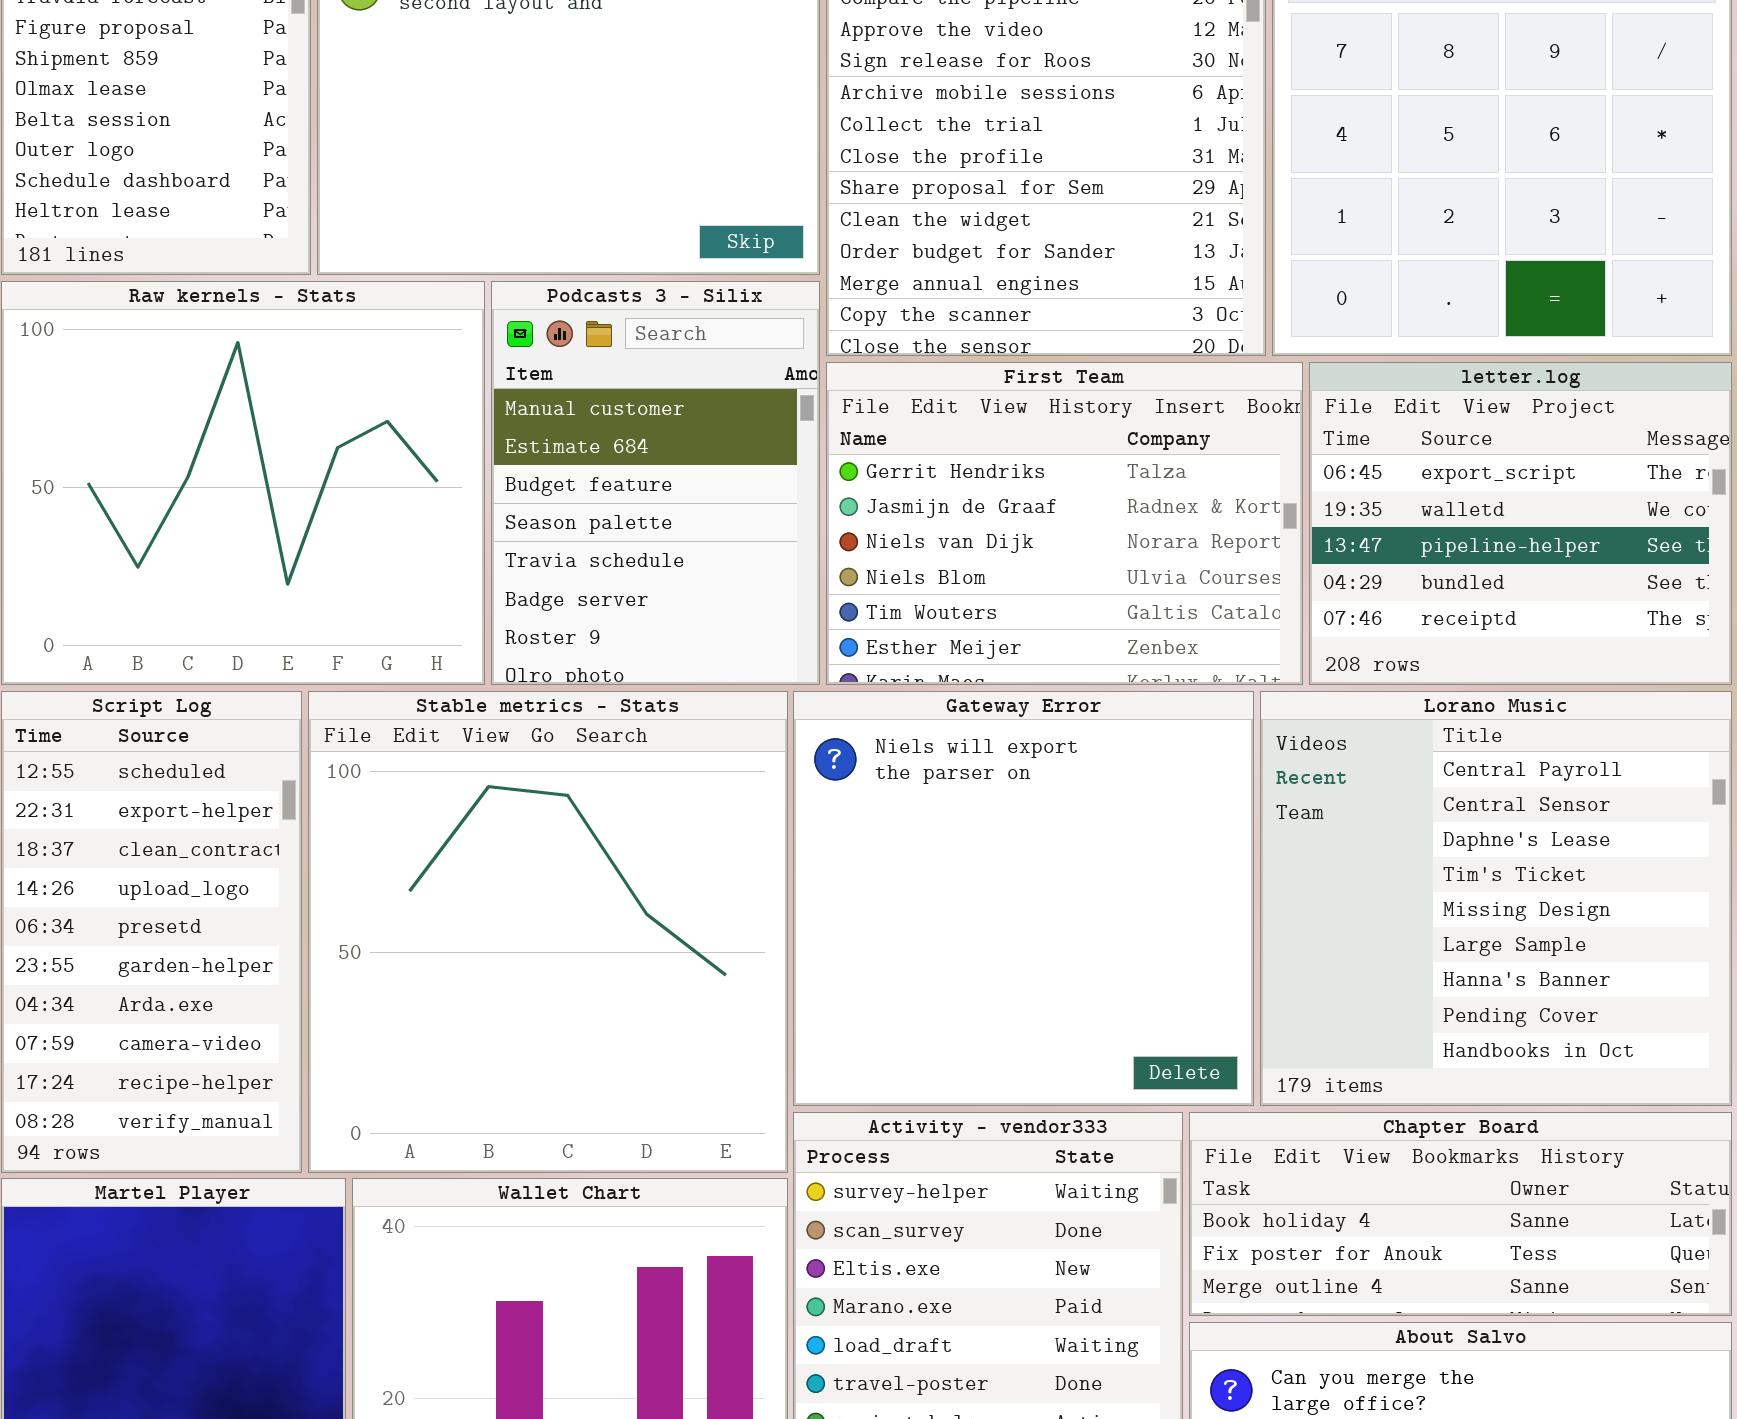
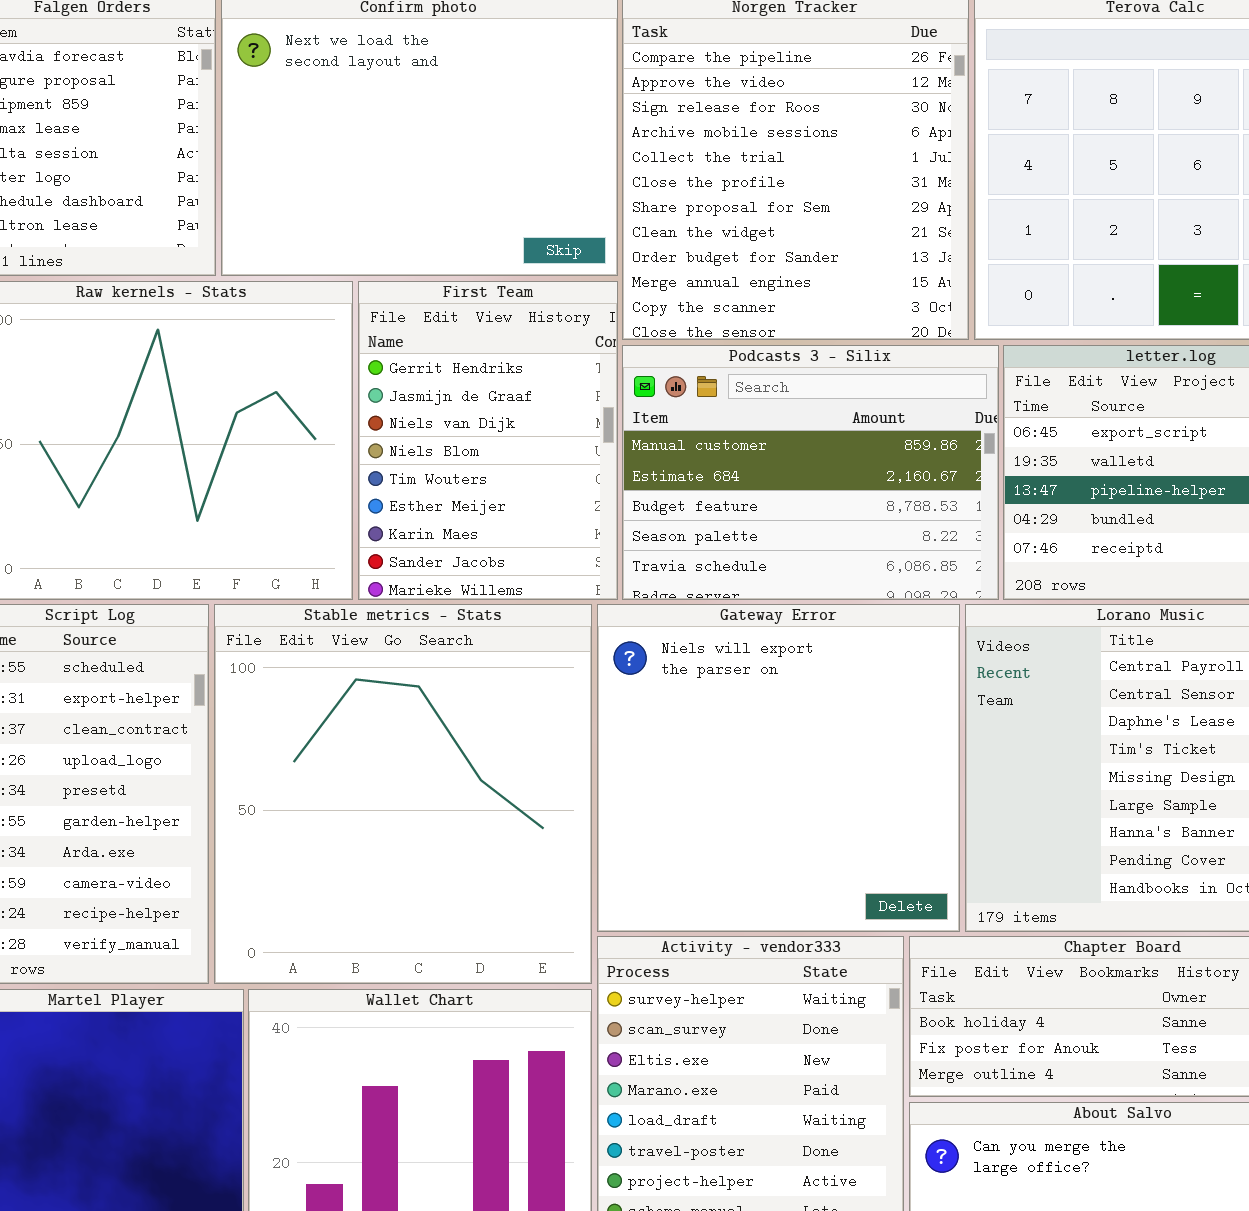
Podcasts 3 - Silix: [491,281,820,685] -> [622,345,999,600], moved, resized
First Team: [826,362,1303,685] -> [358,281,618,600], moved, resized

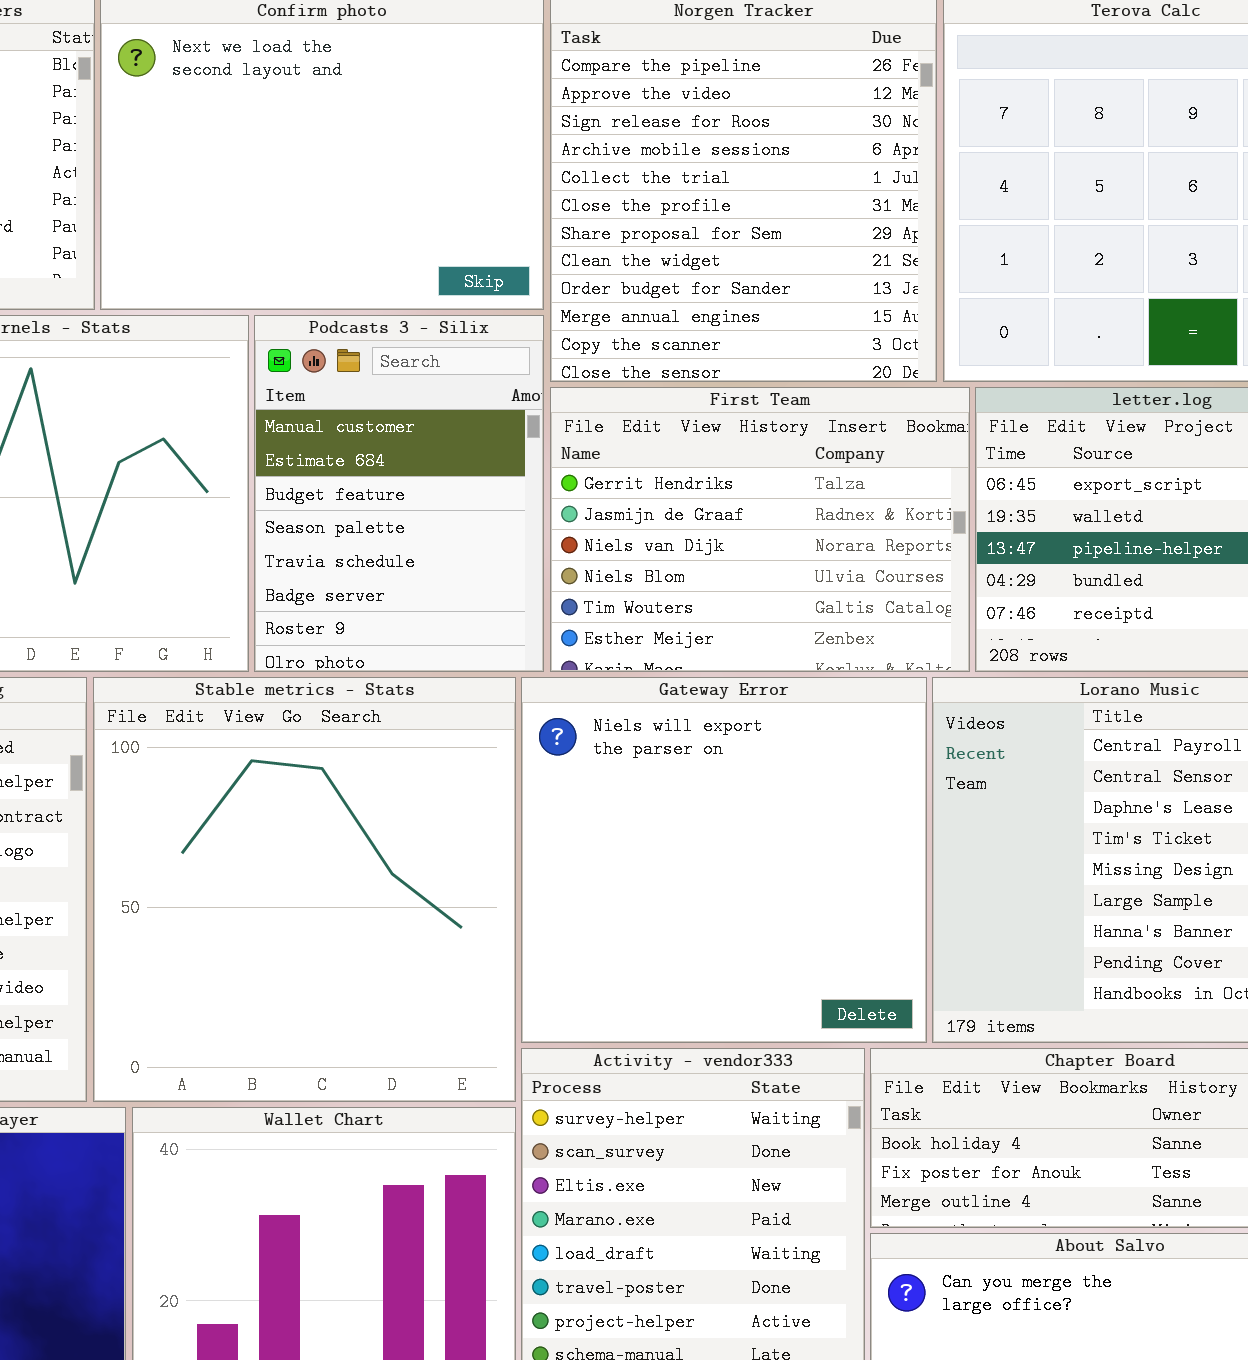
First Team: [358,281,618,600] -> [550,387,970,672], moved, resized
Podcasts 3 - Silix: [622,345,999,600] -> [254,315,544,672], moved, resized

